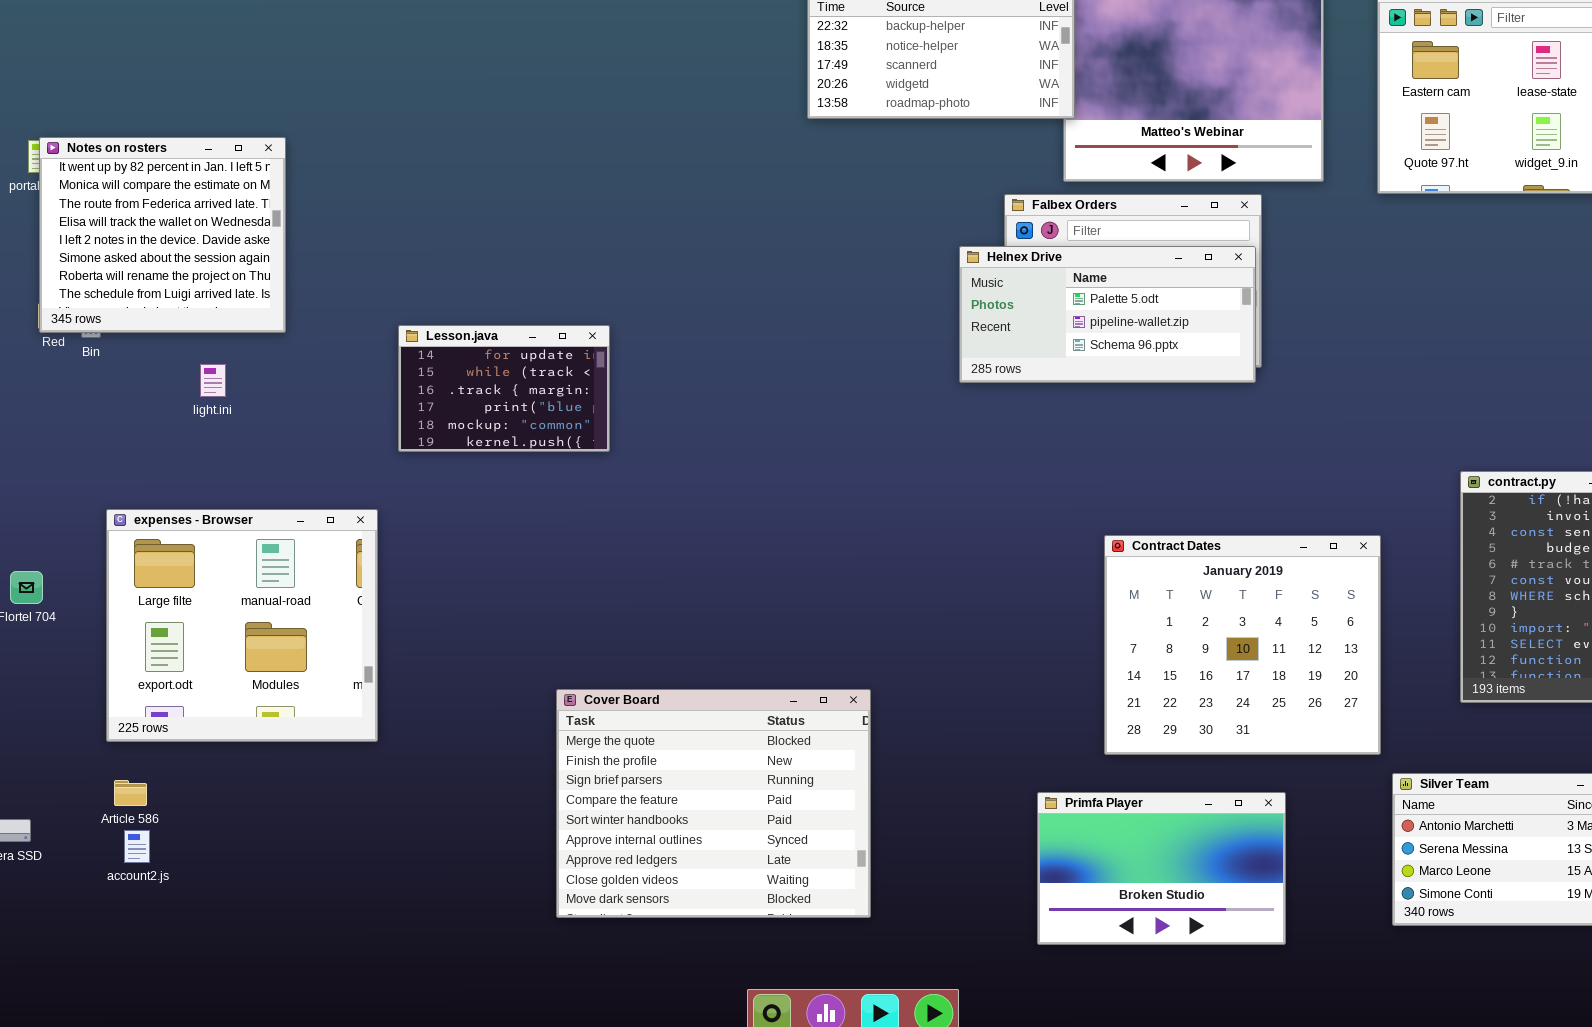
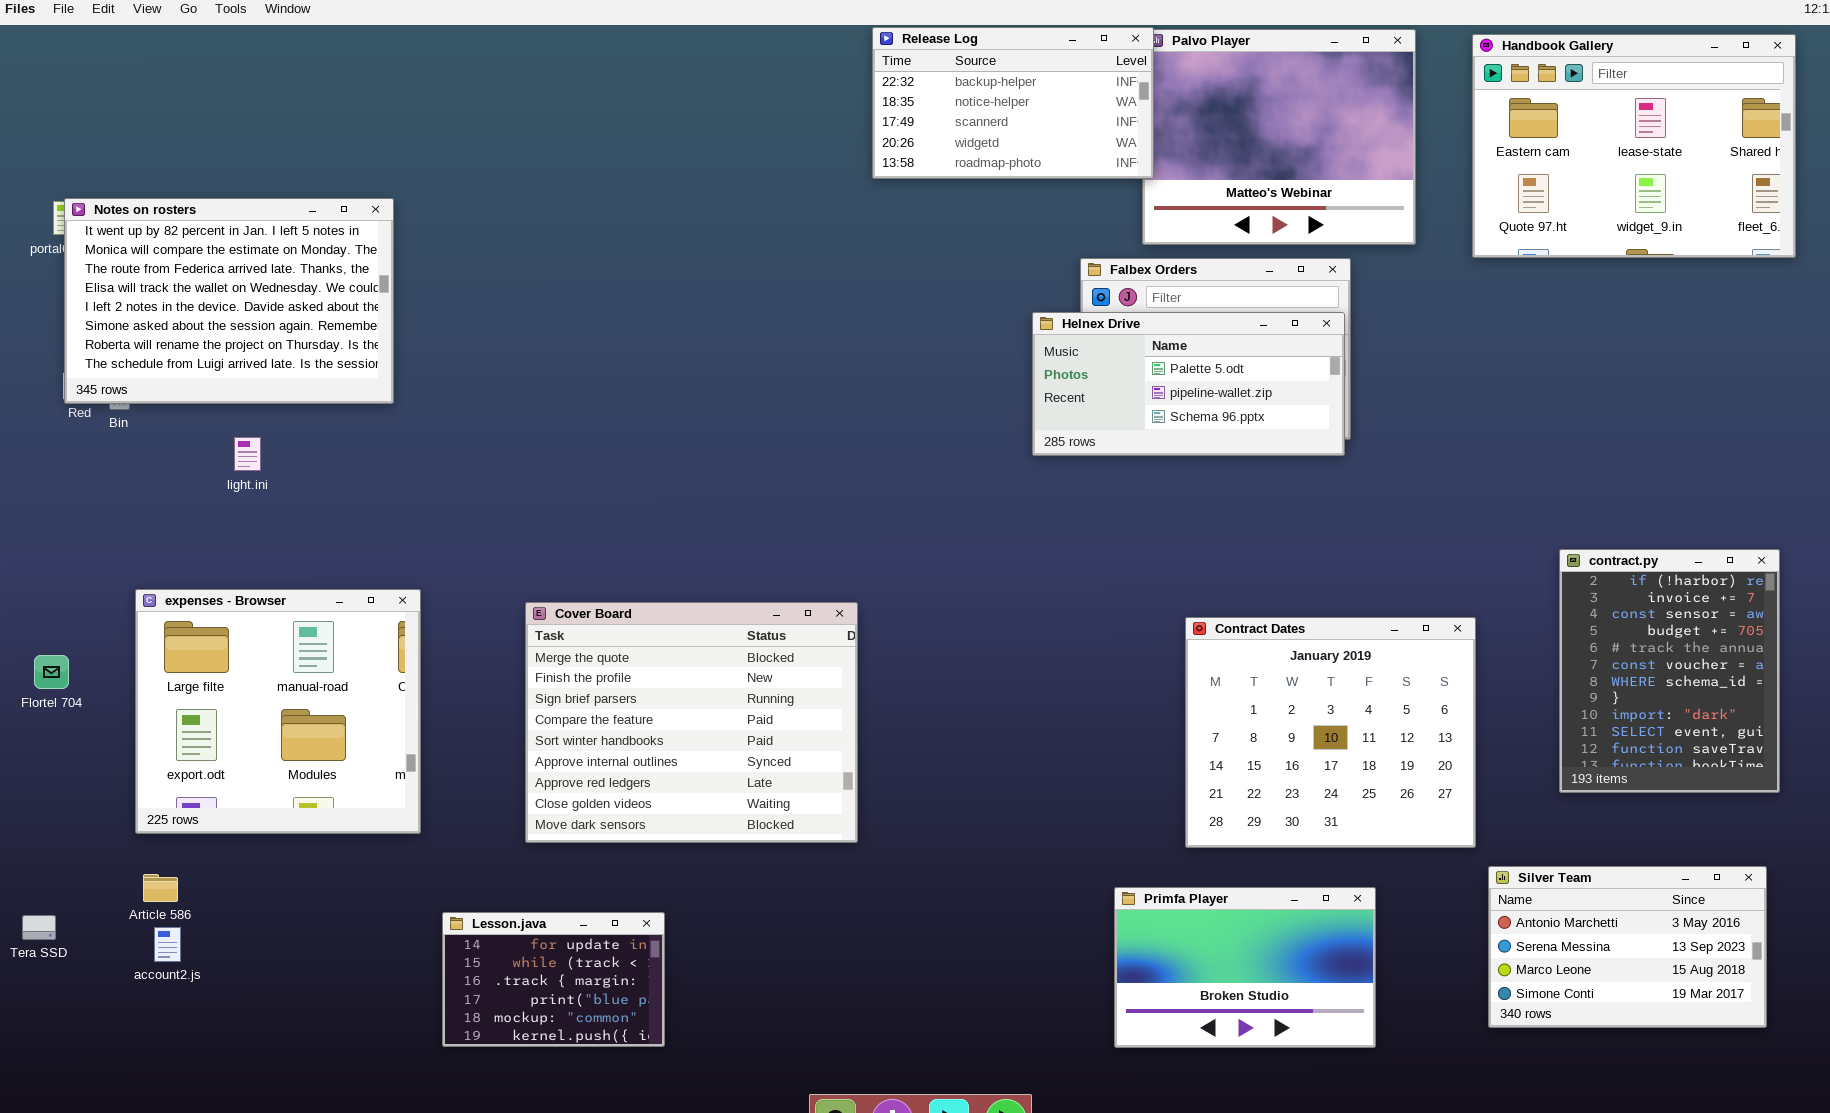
Notes on rosters: [39,137,286,333] -> [64,198,394,404], resized
Lesson.java: [398,325,610,452] -> [442,912,665,1047], moved
Cover Board: [556,689,871,918] -> [525,602,858,843], moved

